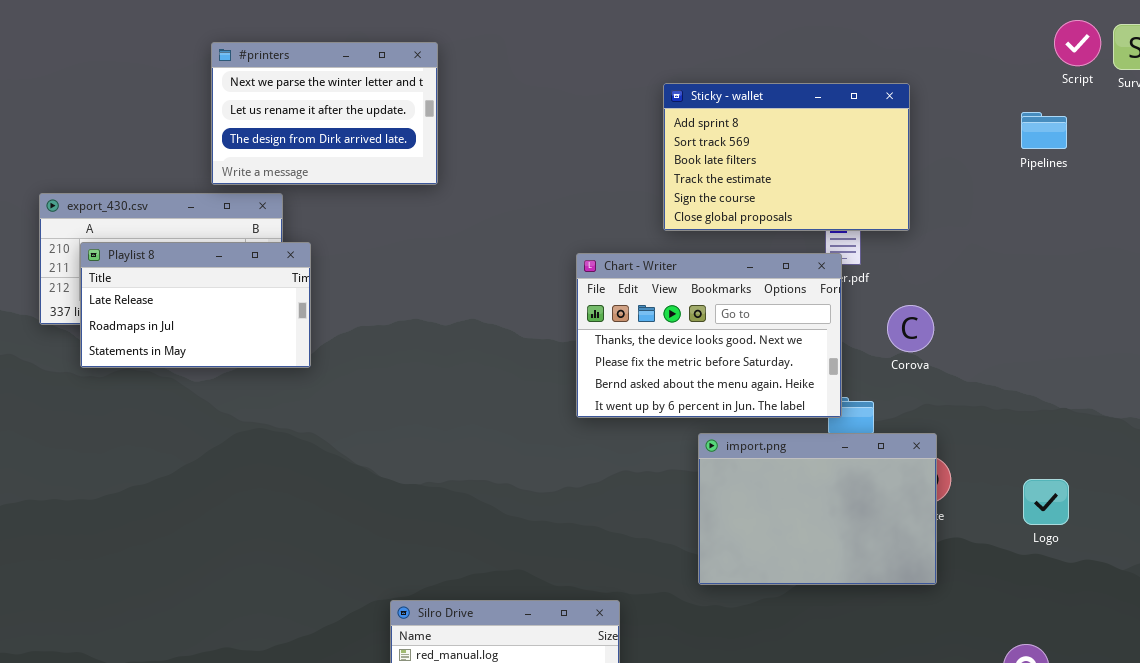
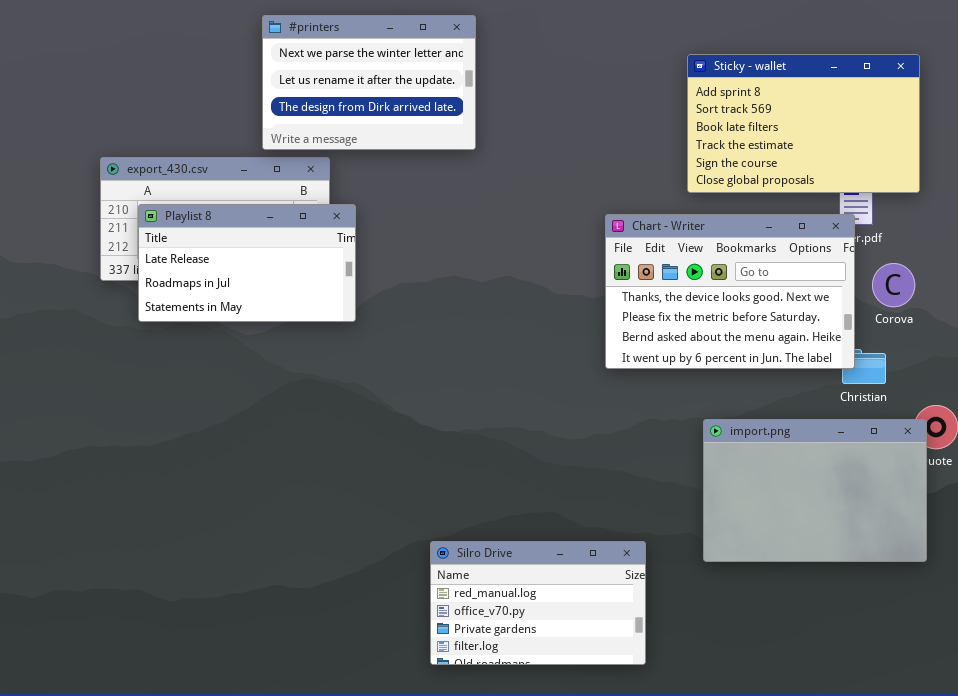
Corova: [887,305,934,352] -> [872,263,915,307], moved
import.png: [698,433,937,585] -> [703,419,927,562], moved

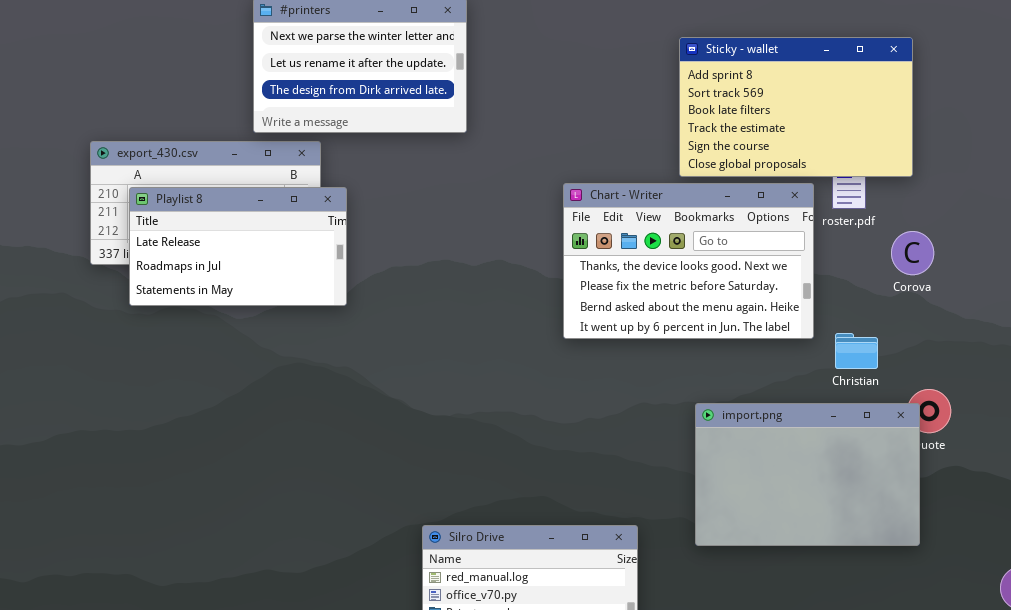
Chart - Writer: [605,214,855,369] -> [563,183,814,339], moved
Corova: [872,263,915,307] -> [891,231,934,275], moved

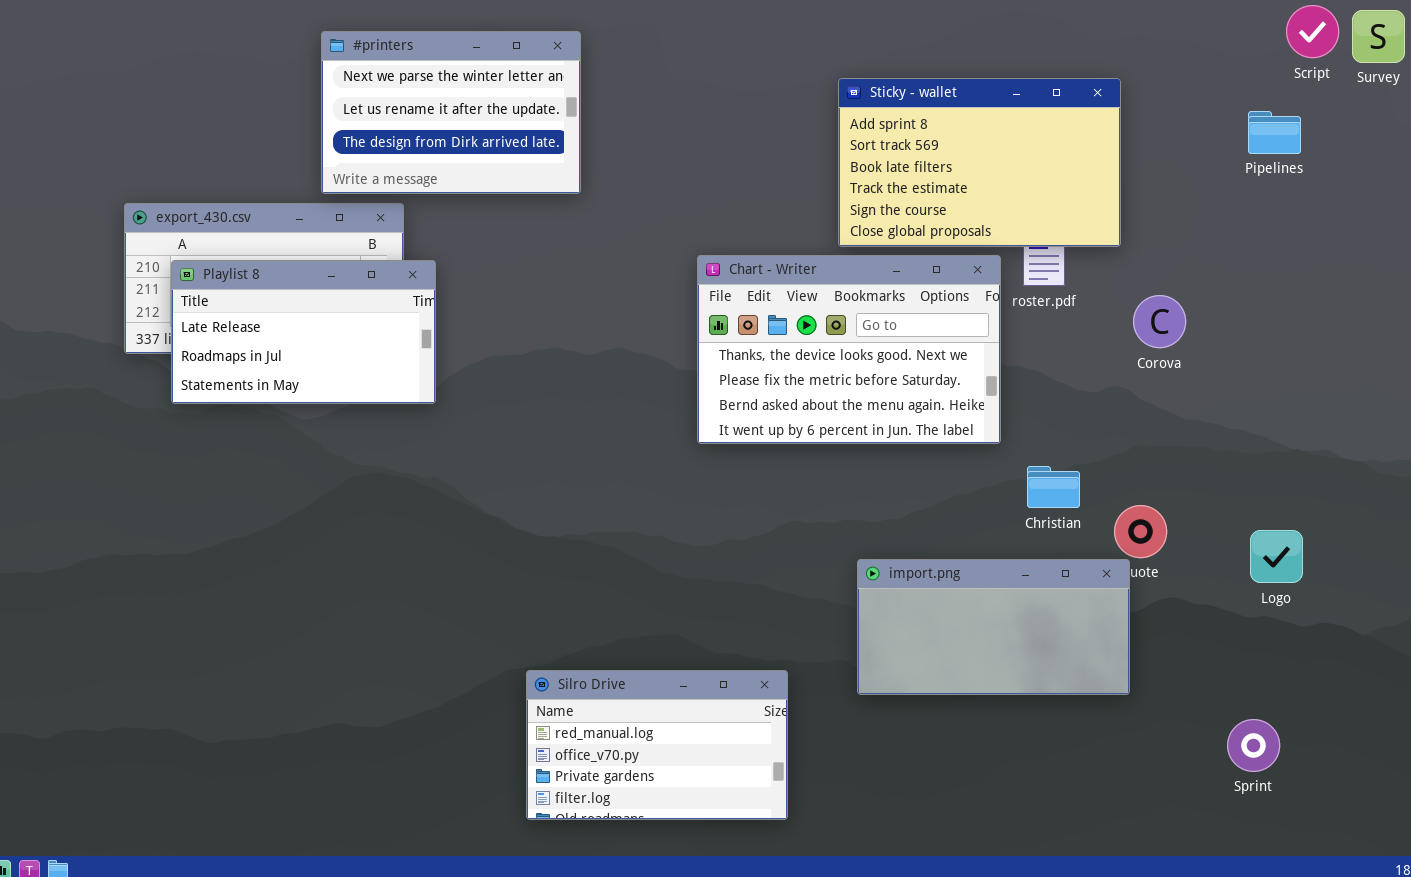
Corova: [891,231,934,275] -> [1133,295,1186,348], moved
Christian: [835,333,878,369] -> [1027,466,1080,508], moved
import.png: [695,403,920,546] -> [857,559,1130,695], resized

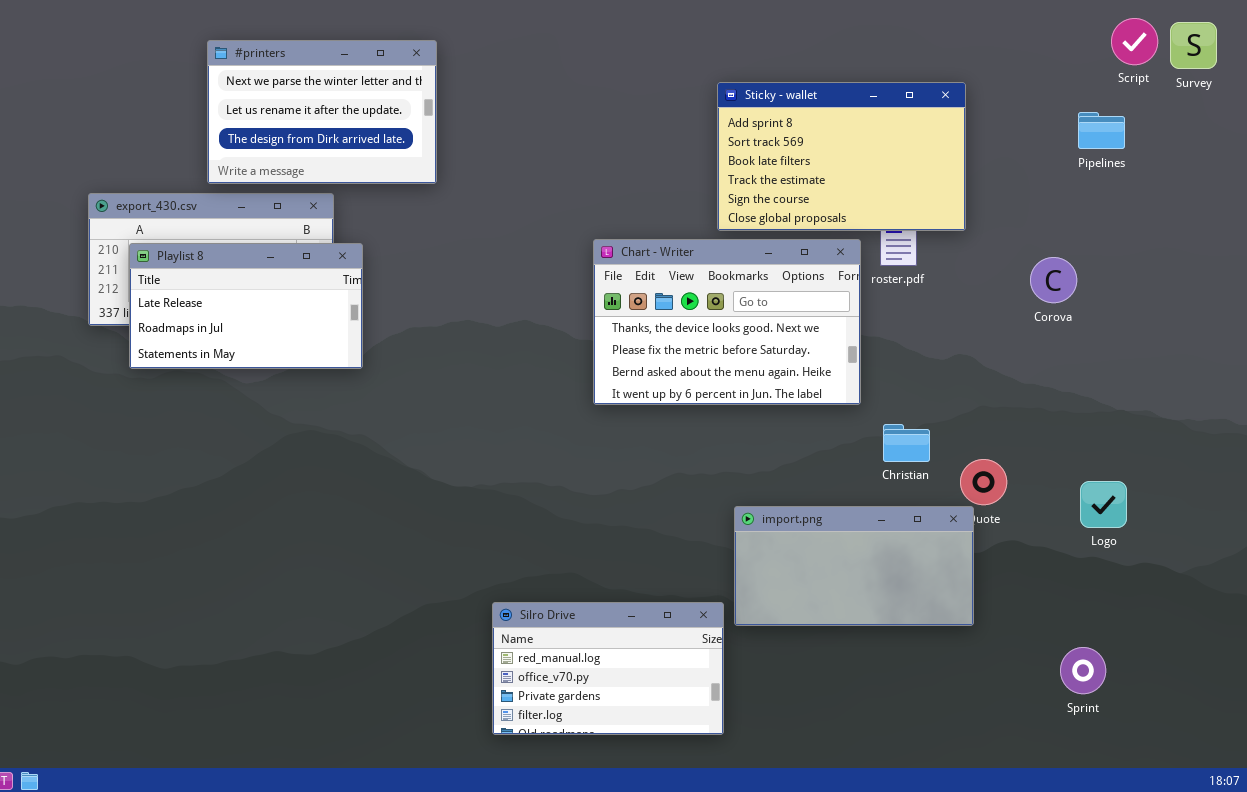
#printers: [321,31,581,194] -> [207,40,437,184], moved
Corova: [1133,295,1186,348] -> [1030,257,1077,303], moved
Silro Drive: [526,670,788,820] -> [492,602,724,735], moved

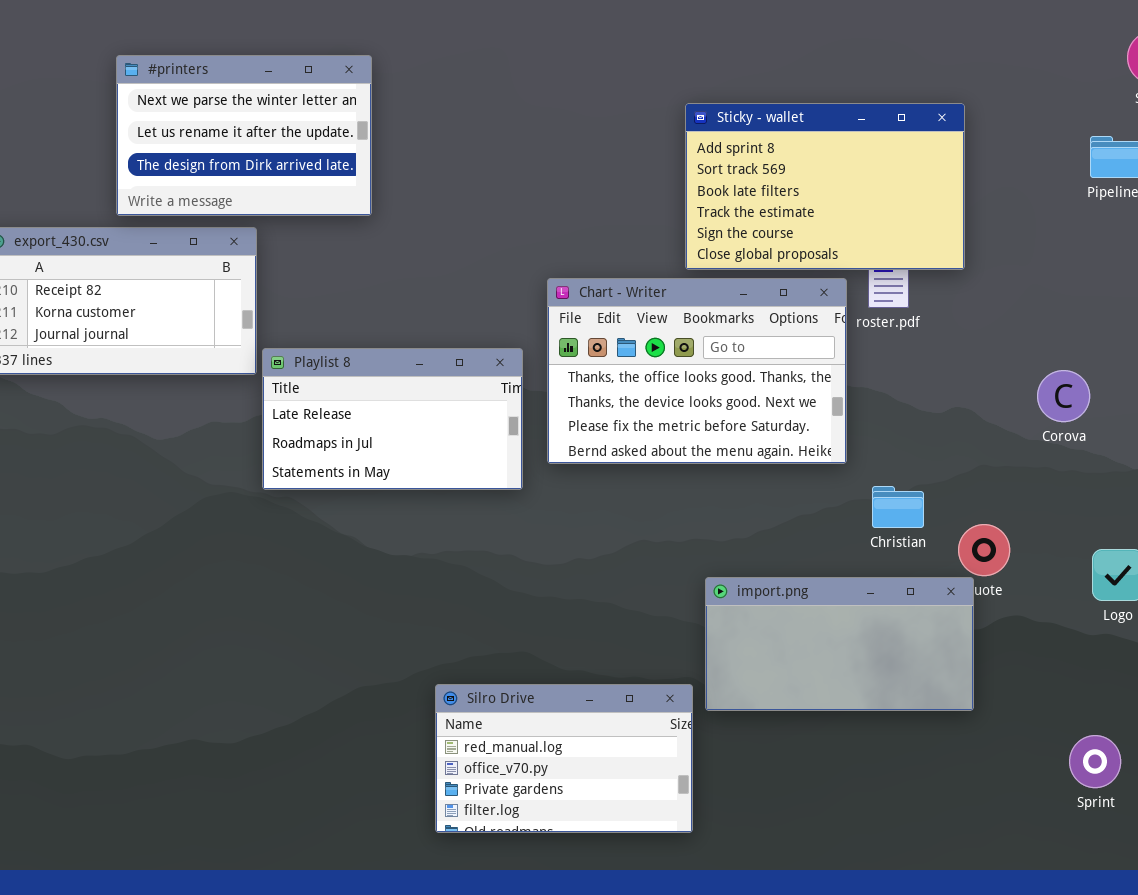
Chart - Writer: [593,239,861,405] -> [547,278,847,464], scrolled up 1 row
Playlist 8: [129,243,363,369] -> [262,348,523,490], moved
Corova: [1030,257,1077,303] -> [1037,370,1090,422], moved

